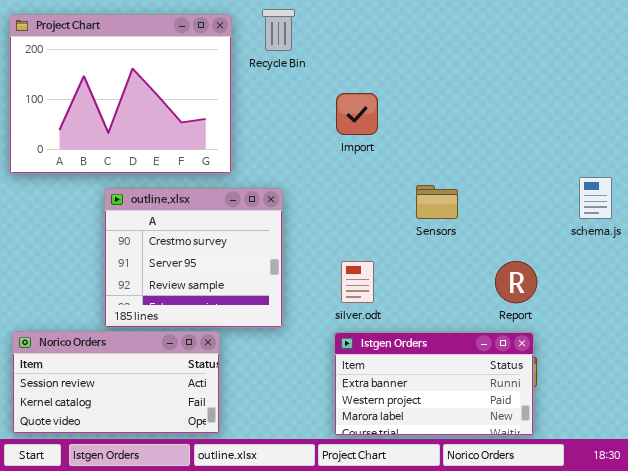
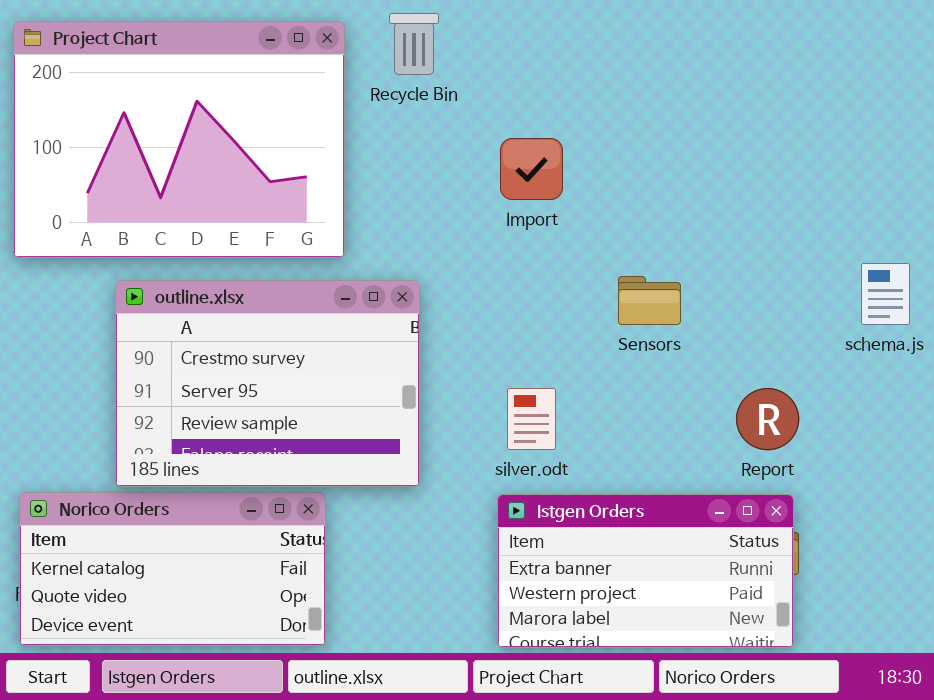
outline.xlsx: [104,188,283,328] -> [115,280,420,487], resized
Norico Orders: [12,331,220,434] -> [19,492,326,646], scrolled down 1 row

